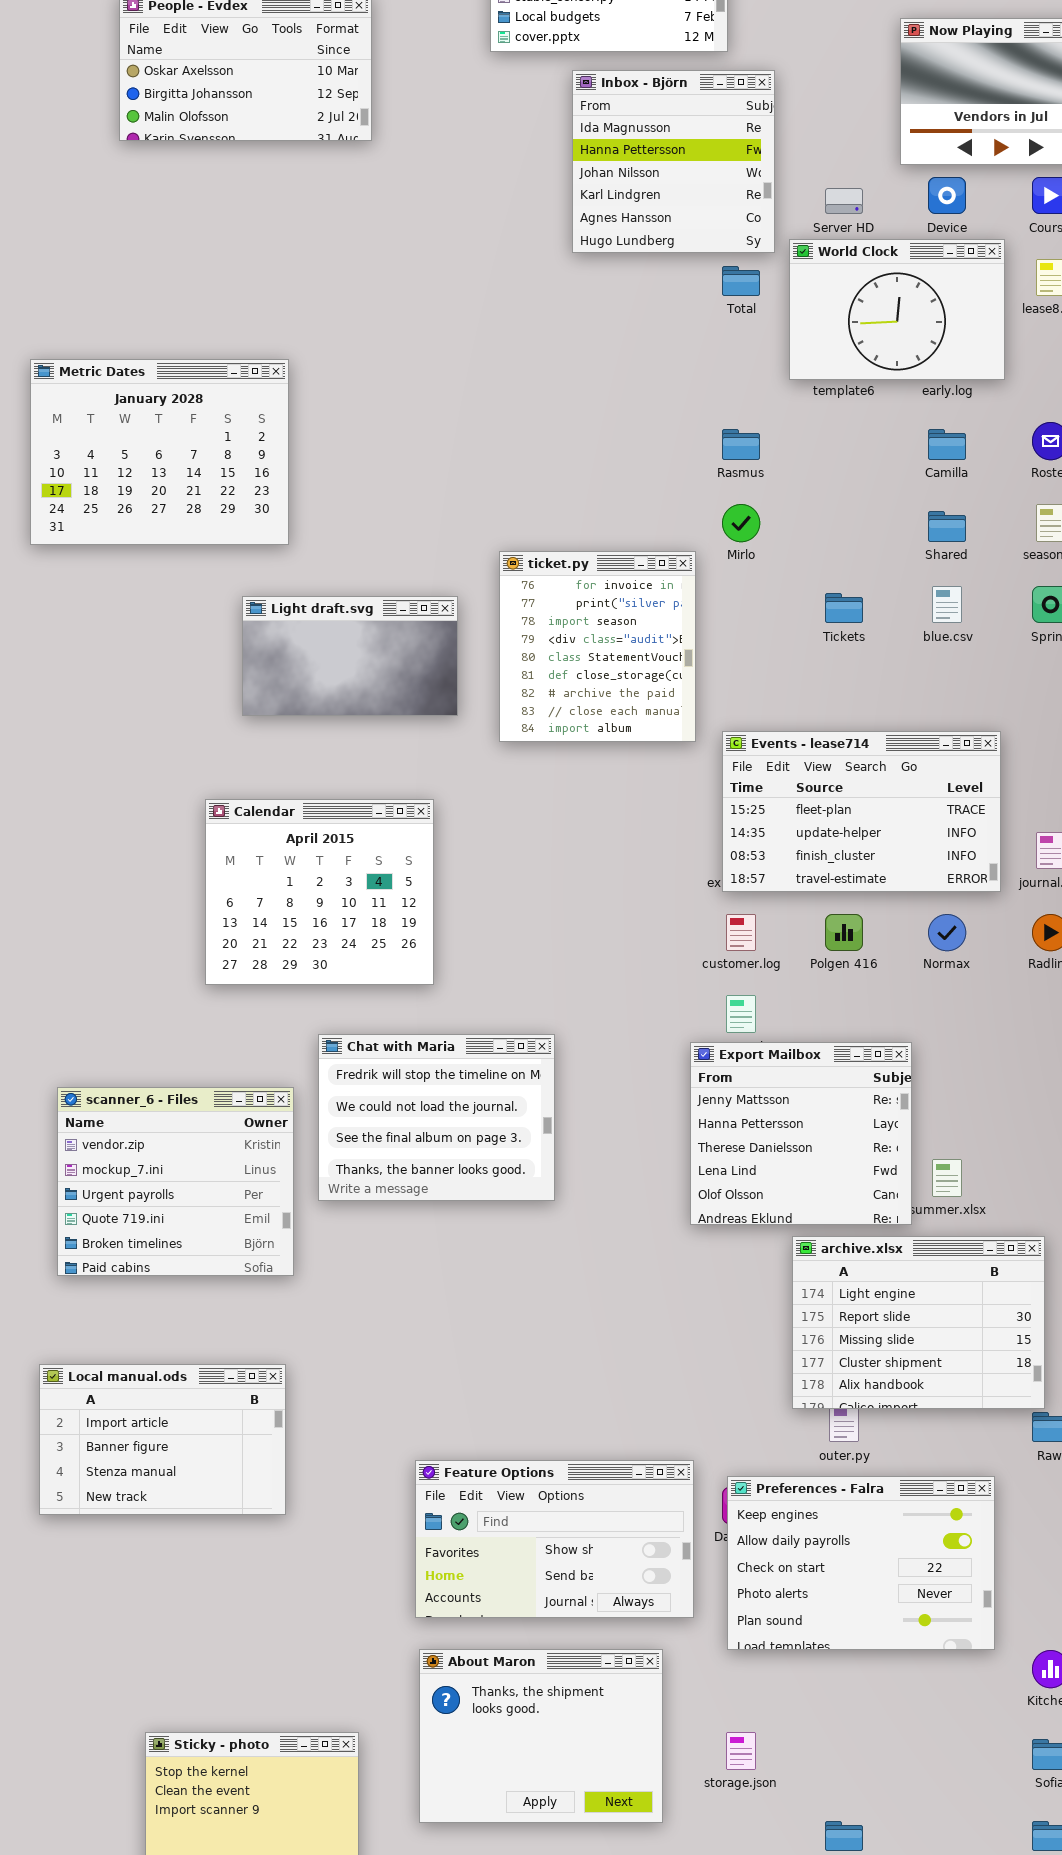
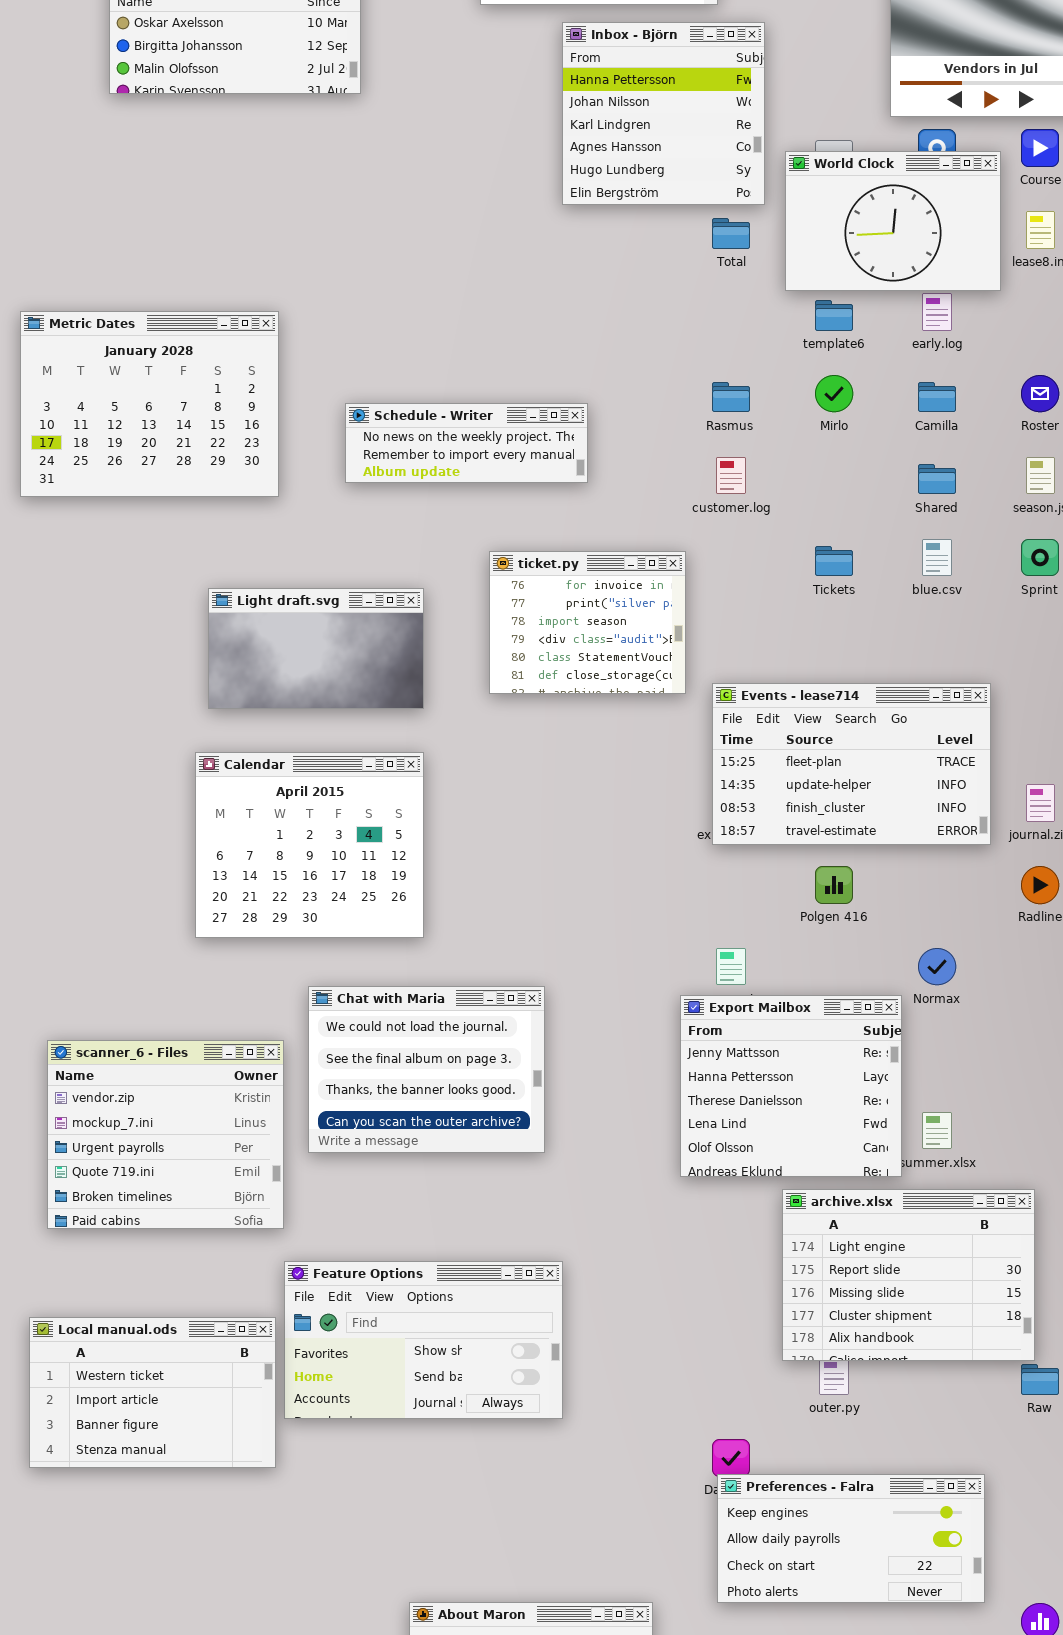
Inbox - Björn: [572,70,775,253] -> [562,22,765,205], scrolled down 1 row
World Clock: [789,239,1005,380] -> [785,151,1001,291], moved
Schedule - Writer: none -> [345,403,588,483], opened
Mirlo: [722,504,760,542] -> [815,375,853,412], moved
ticket.py: [499,551,696,742] -> [489,551,686,694], resized
Light draft.svg: [242,596,458,716] -> [208,588,424,709], moved
customer.log: [726,914,756,951] -> [716,457,746,494], moved
Normax: [928,914,966,951] -> [918,948,956,985], moved
Chat with Maria: [318,1034,555,1201] -> [308,986,545,1153], scrolled down 1 row
Local manual.ods: [39,1364,286,1515] -> [29,1317,276,1468], scrolled up 1 row
Feature Options: [415,1460,694,1618] -> [284,1261,563,1419], moved
Preferences - Falra: [727,1476,995,1650] -> [717,1474,985,1603], resized

